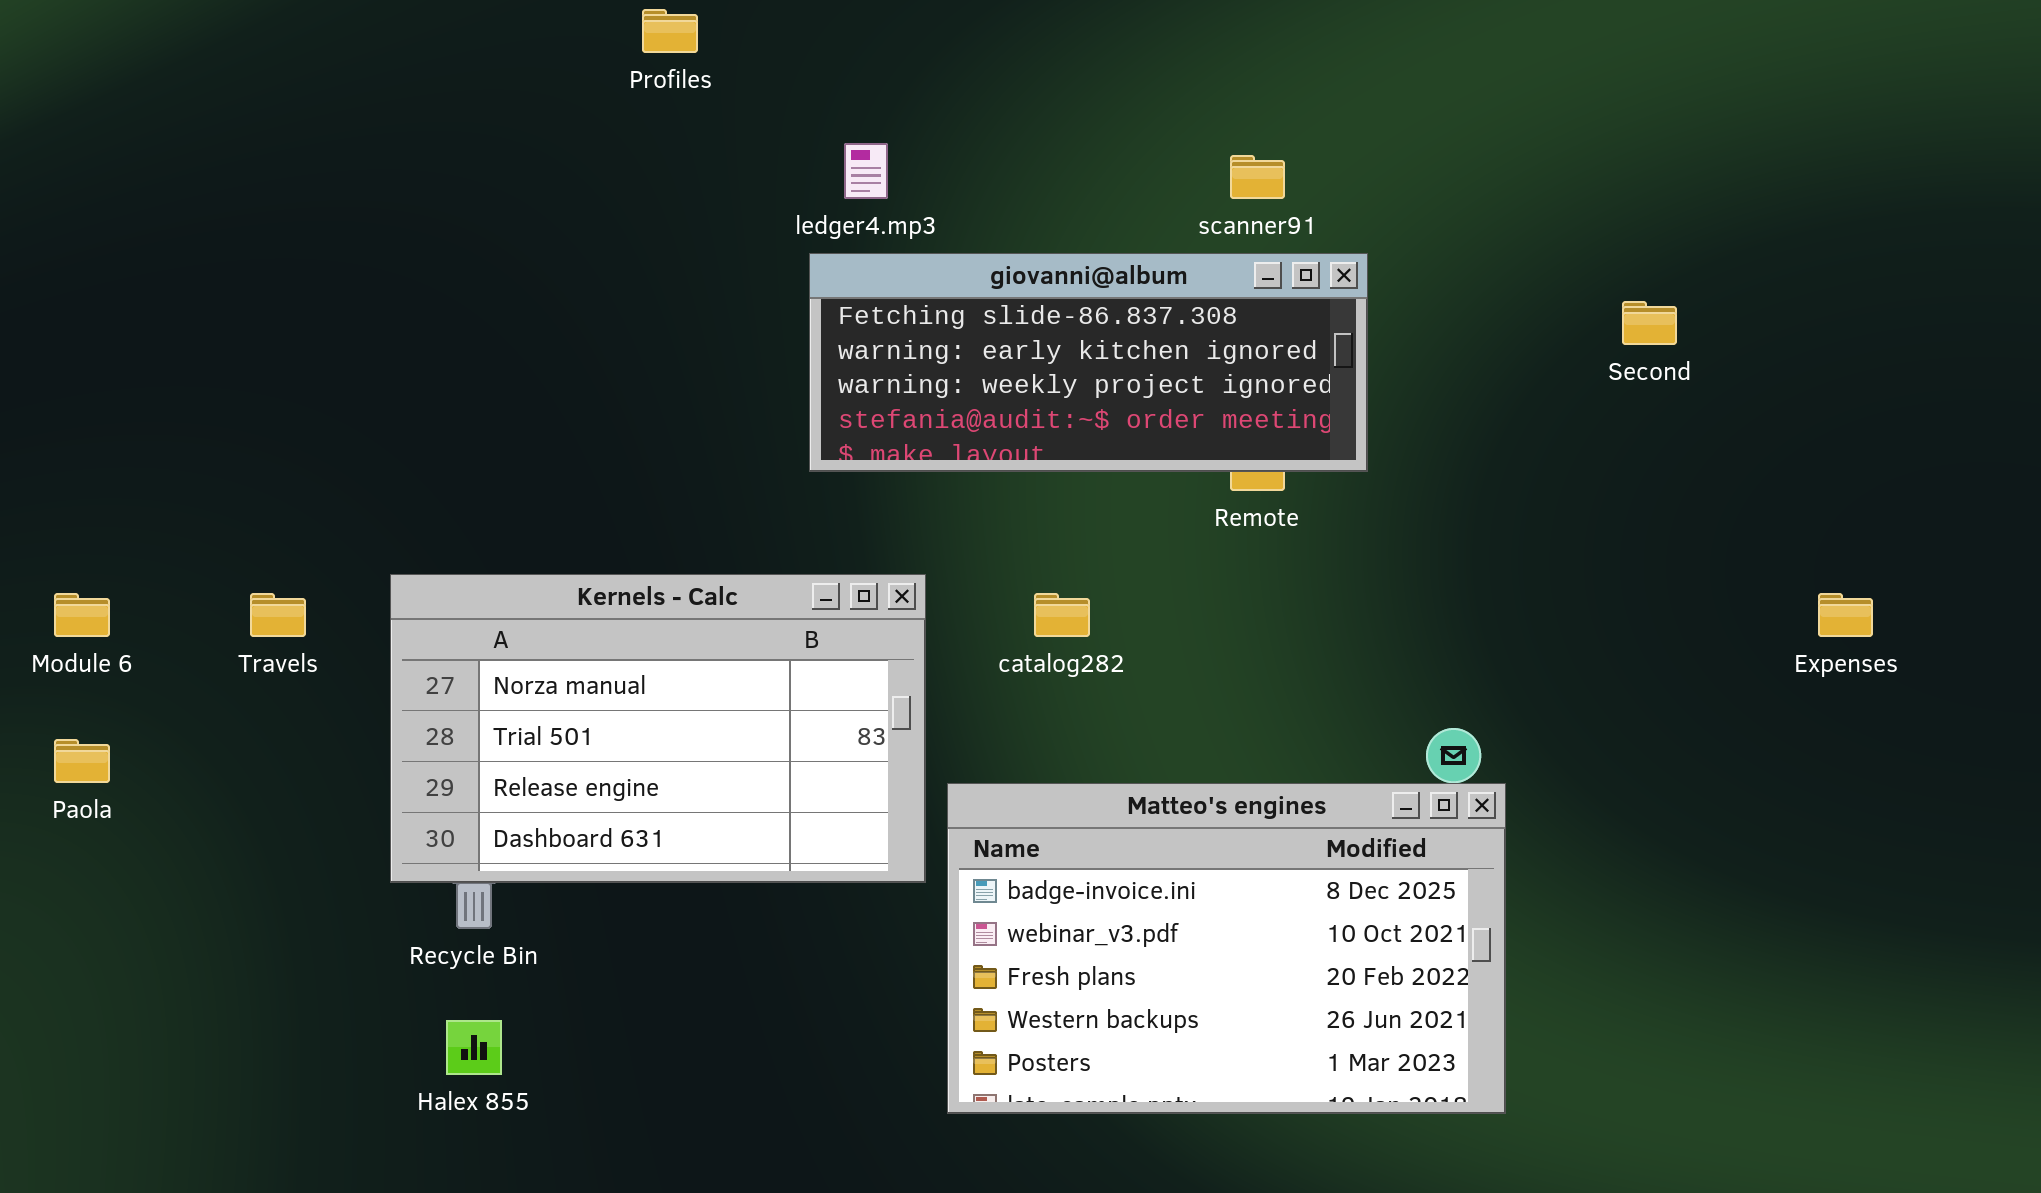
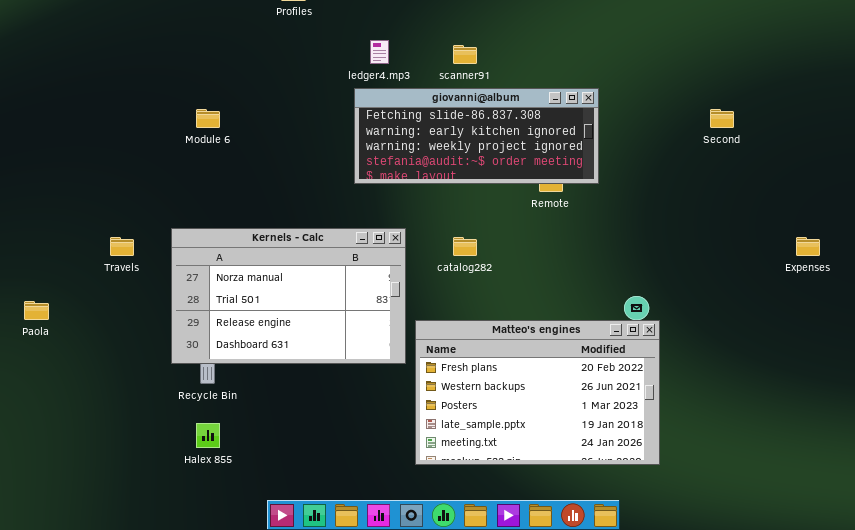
scanner91: [1230,155,1285,199] -> [453,45,477,64], moved
Module 6: [54,593,110,637] -> [196,109,220,128], moved
Matteo's engines: [947,783,1506,1114] -> [415,320,660,465], scrolled down 2 rows

